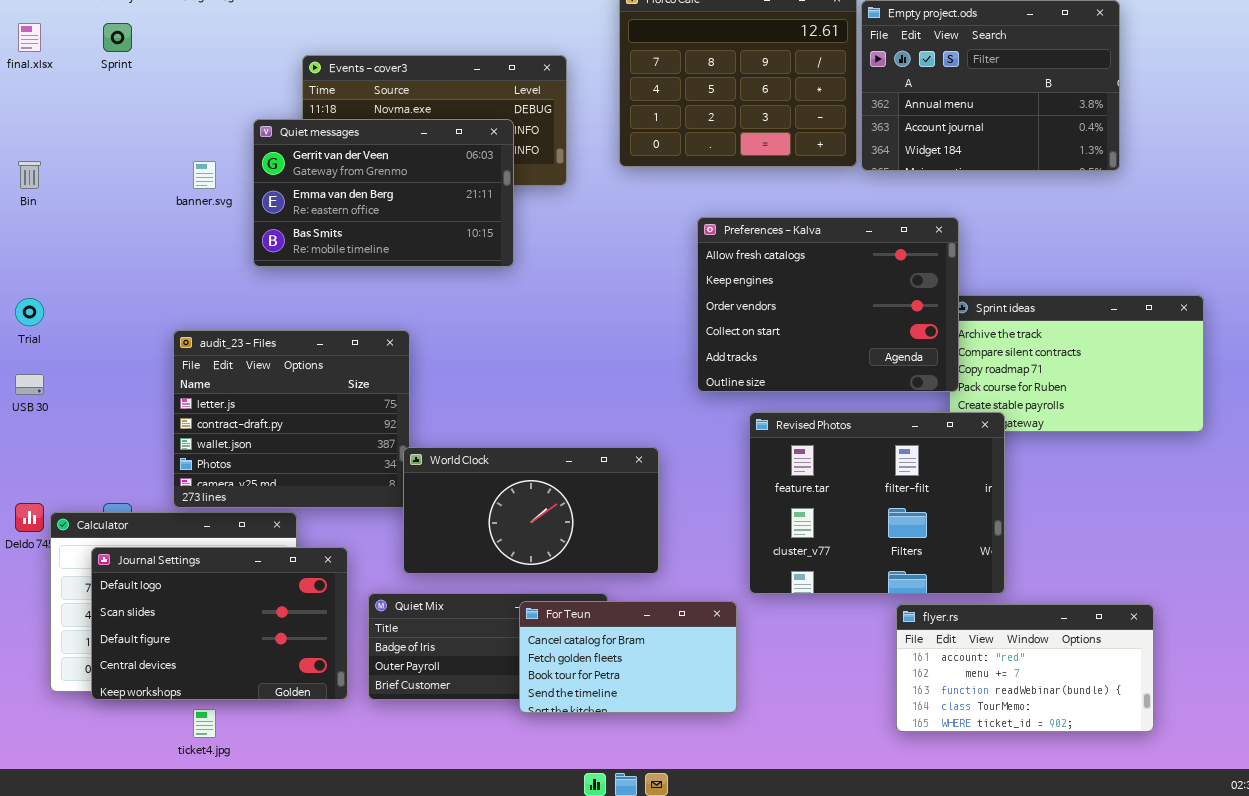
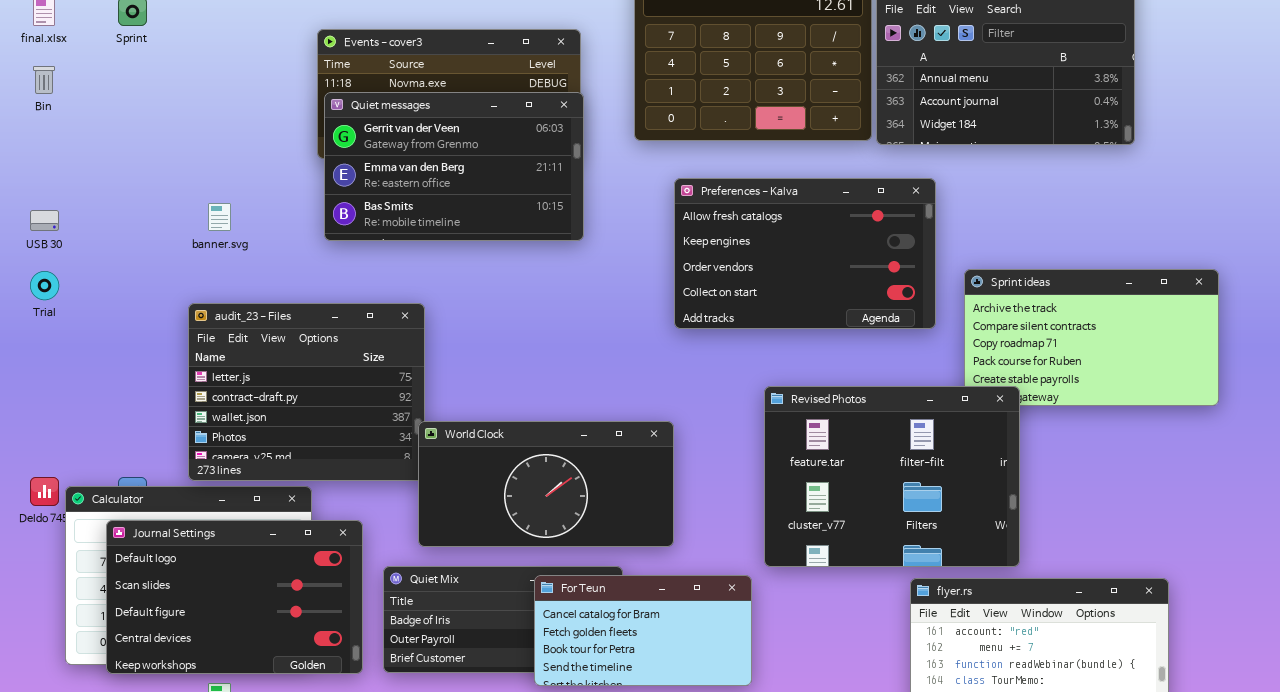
Quiet messages: [253,119,514,267] -> [324,92,584,241], moved
Bin: [18,161,41,189] -> [33,66,55,94], moved
banner.svg: [193,161,216,189] -> [208,203,231,231], moved
Preferences - Kalva: [697,217,959,392] -> [674,178,936,329], moved, resized
USB 30: [15,374,44,395] -> [30,210,59,231], moved

